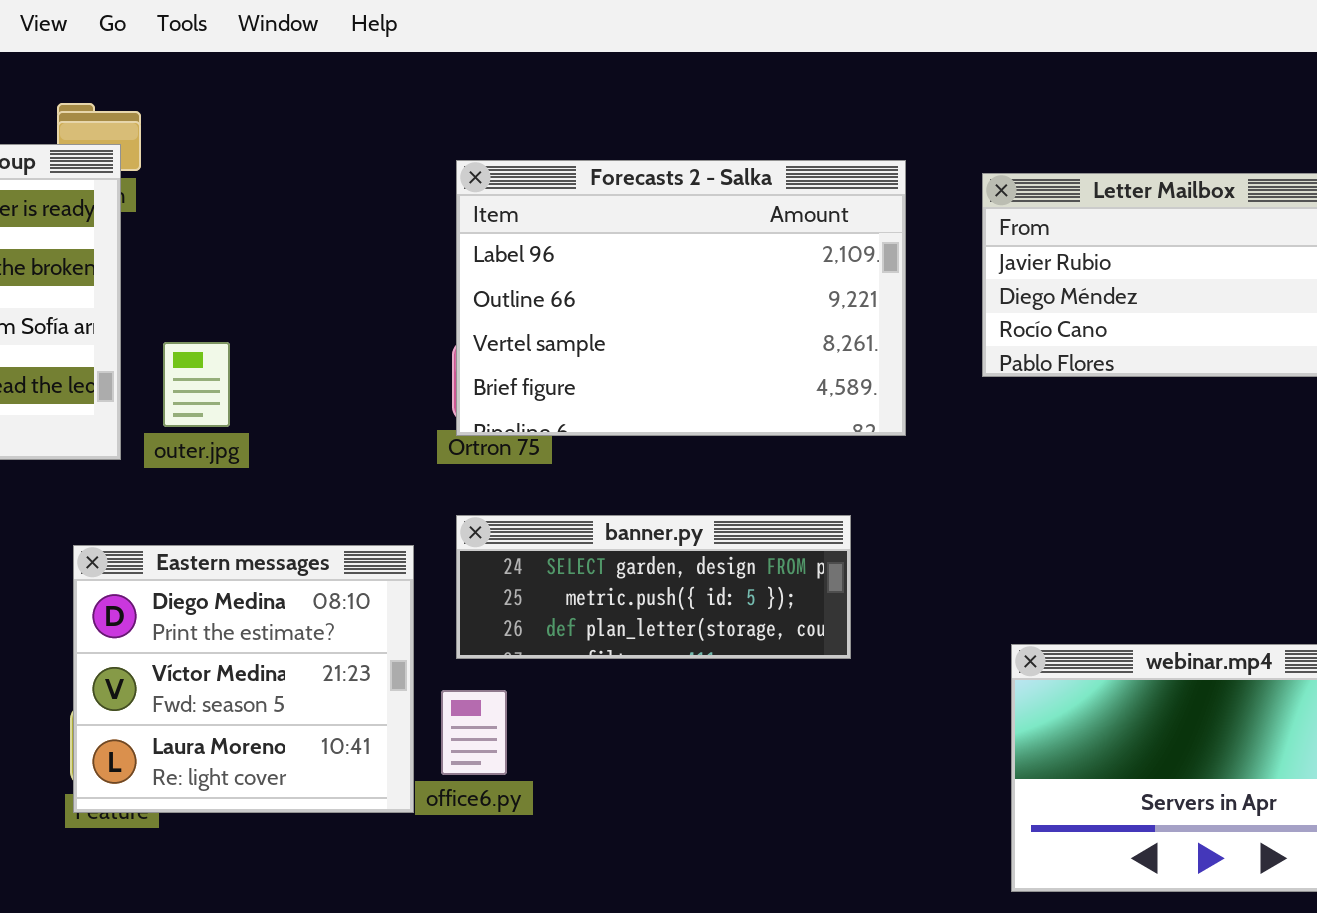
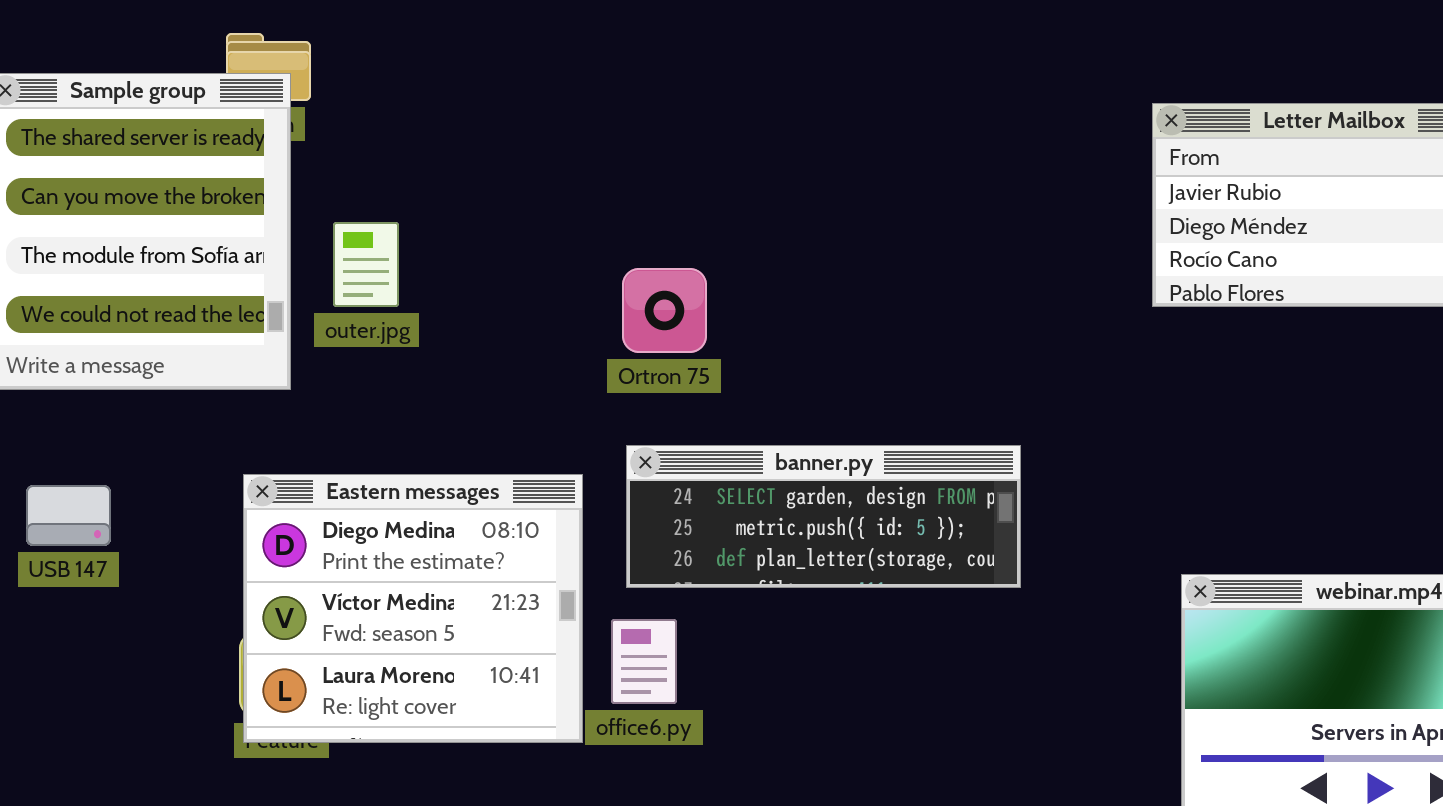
Forecasts 2 - Salka: [456,160,906,436] -> none, closed
outer.jpg: [163,342,230,427] -> [333,222,399,307], moved

